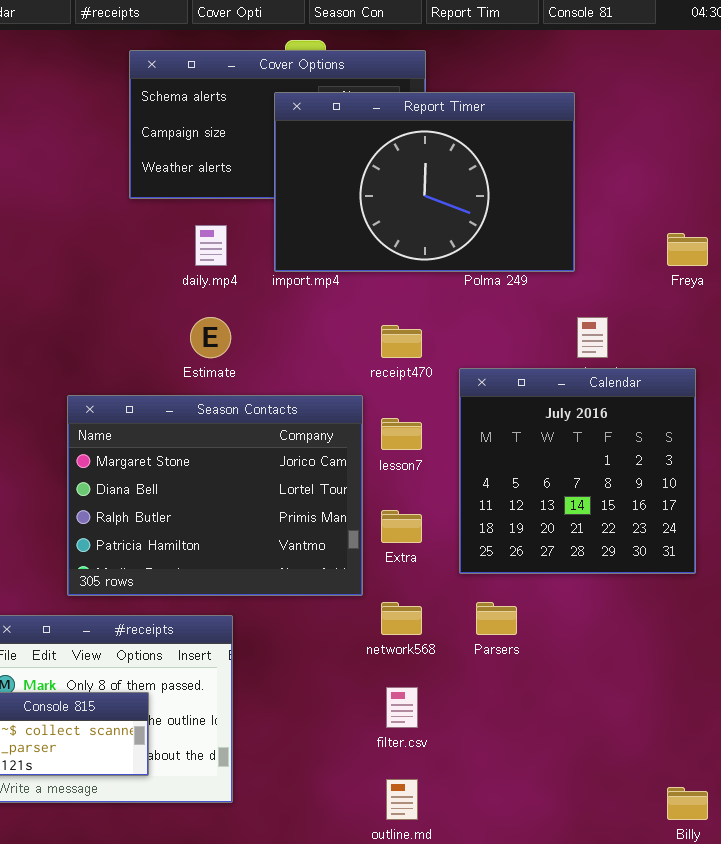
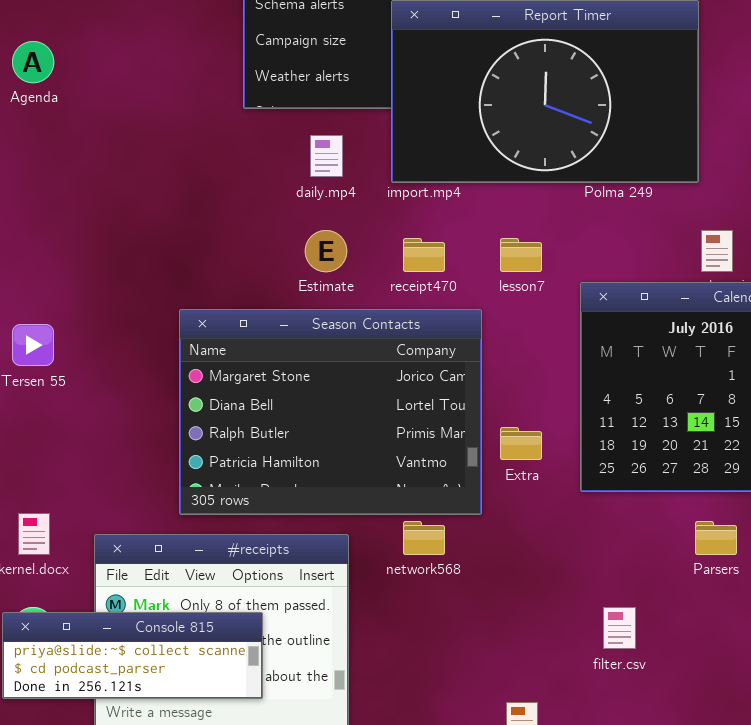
receipt470: [381,325,422,358] -> [403,238,445,272], moved
lesson7: [381,418,422,450] -> [500,238,542,272], moved
network568: [381,602,422,635] -> [403,521,445,555], moved
Parsers: [476,602,517,635] -> [695,521,737,555], moved
filter.csv: [386,687,418,728] -> [603,607,636,649], moved

